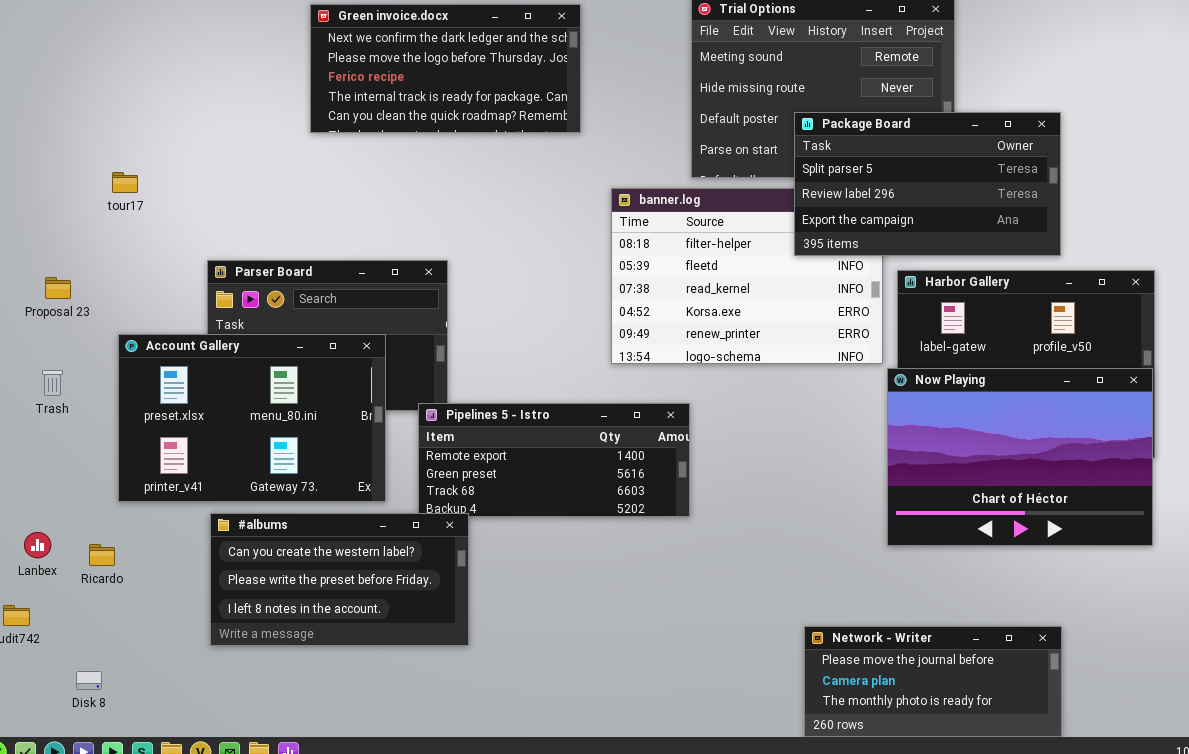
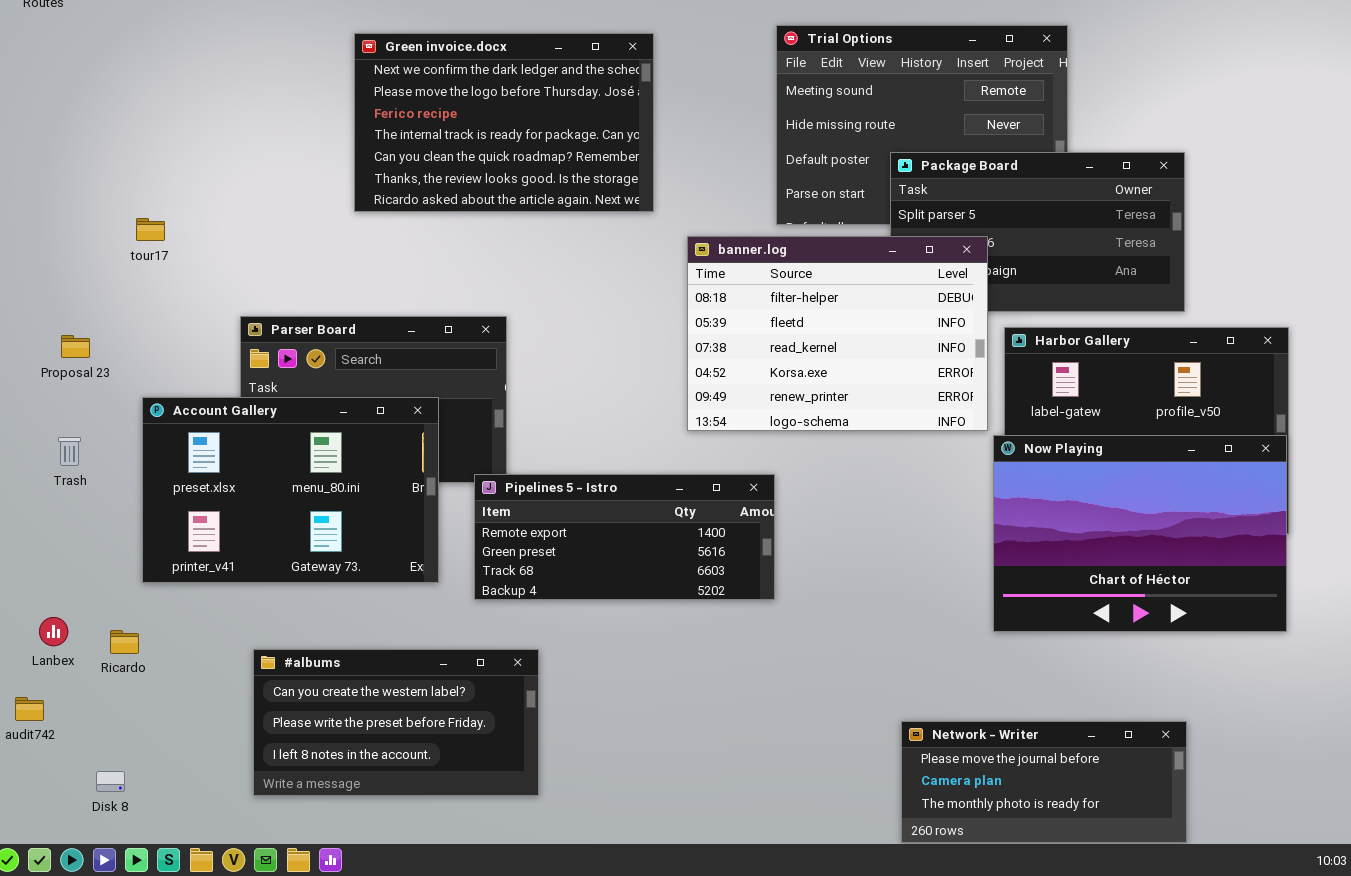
Green invoice.docx: [310,4,581,133] -> [354,33,654,212], resized
banner.log: [611,188,883,364] -> [687,236,988,431], raised
#albums: [210,513,469,646] -> [253,649,539,796], moved

